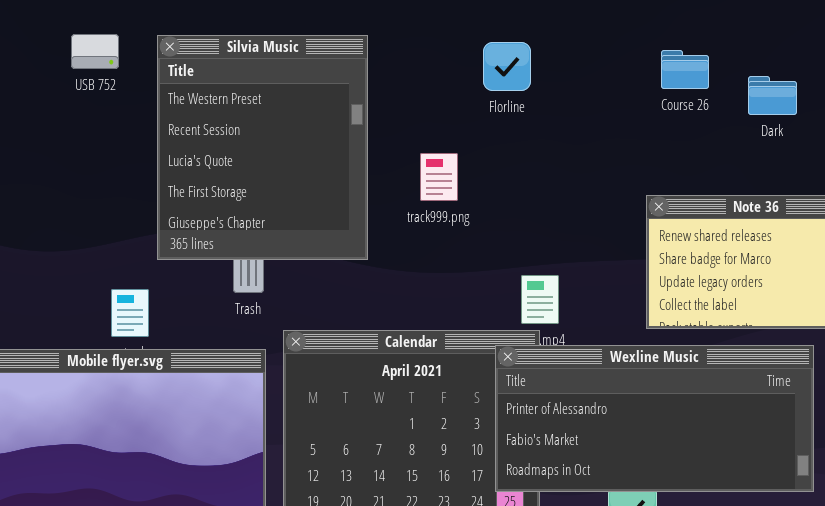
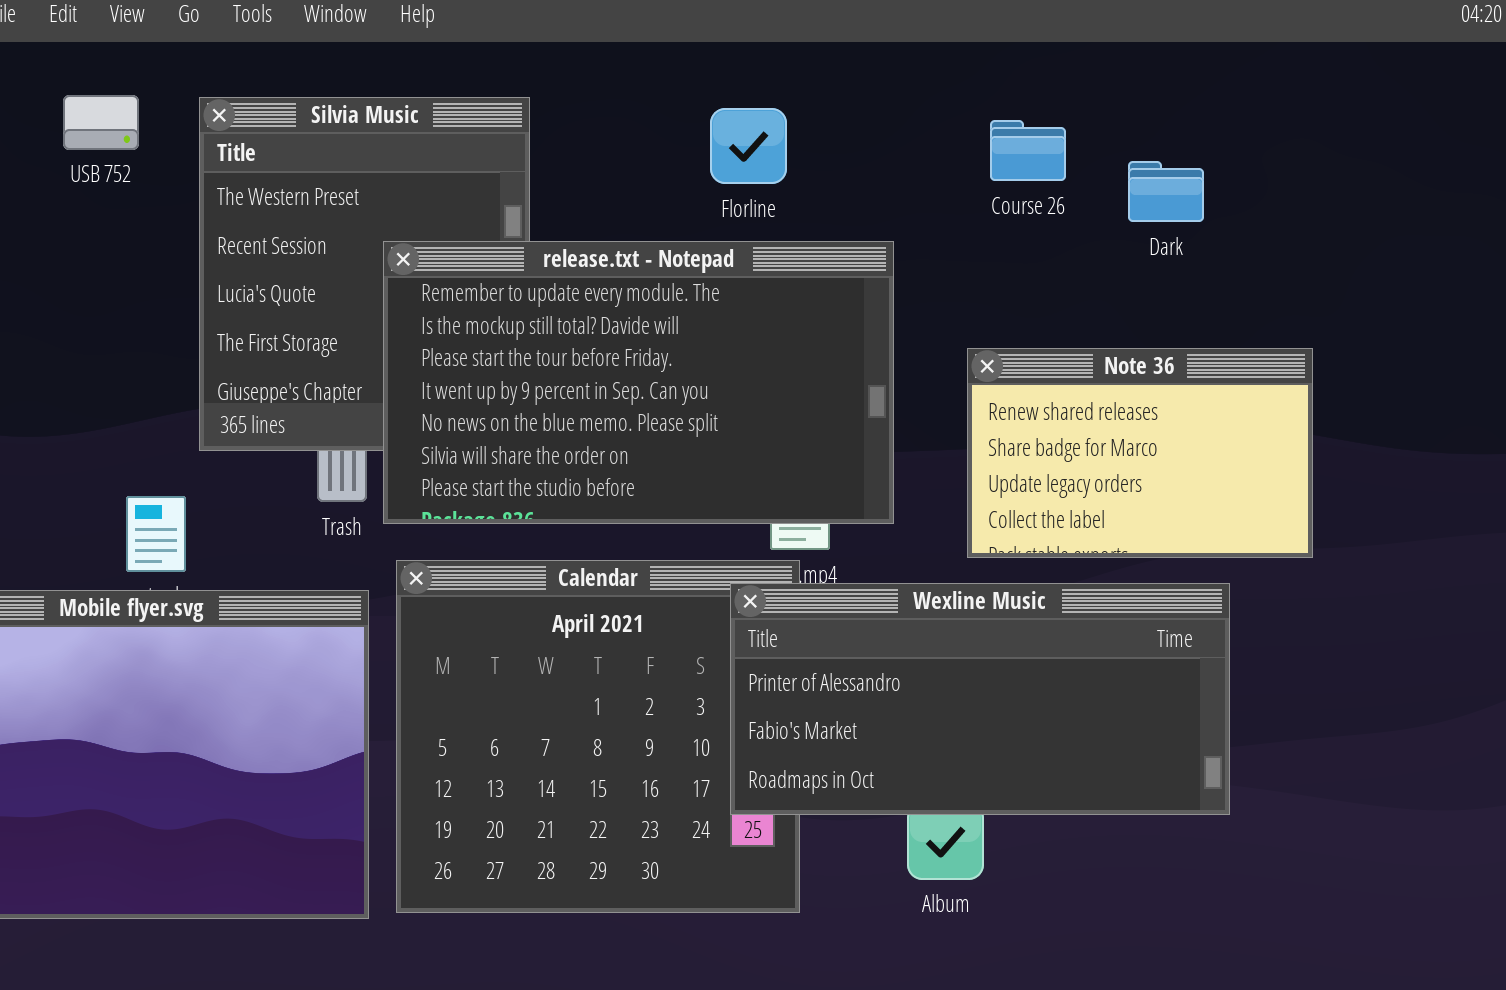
release.txt - Notepad: none -> [383,241,894,524], opened

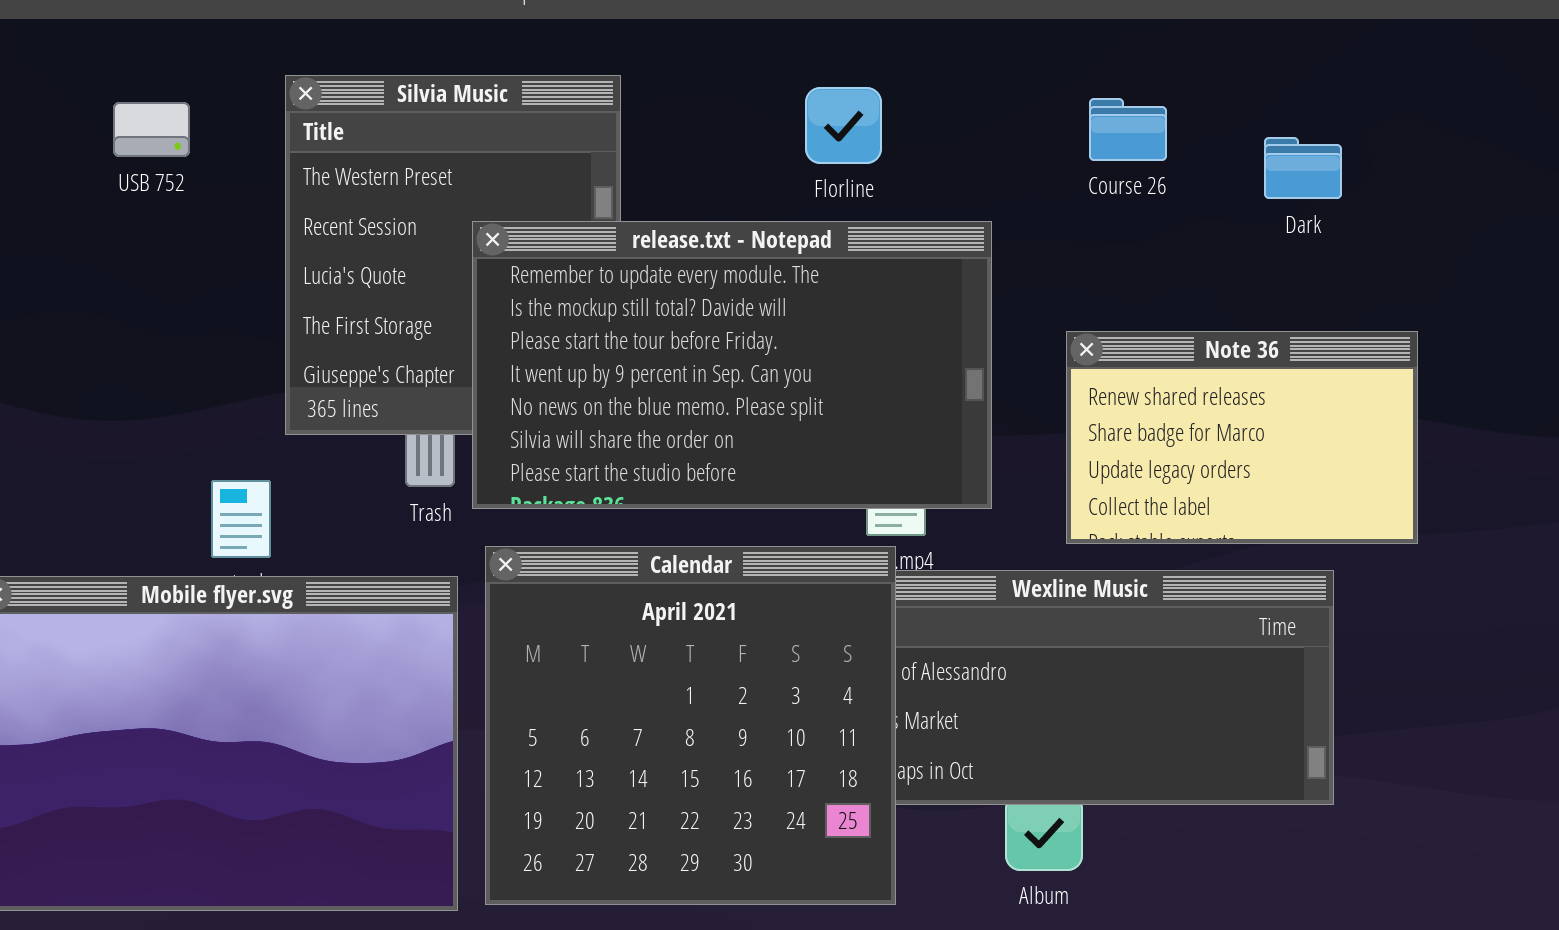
USB 752: [63,95,139,150] -> [113,102,190,157], moved
Dark: [1128,161,1204,222] -> [1264,137,1342,199], moved
Calendar: [396,560,800,913] -> [485,546,896,905], raised

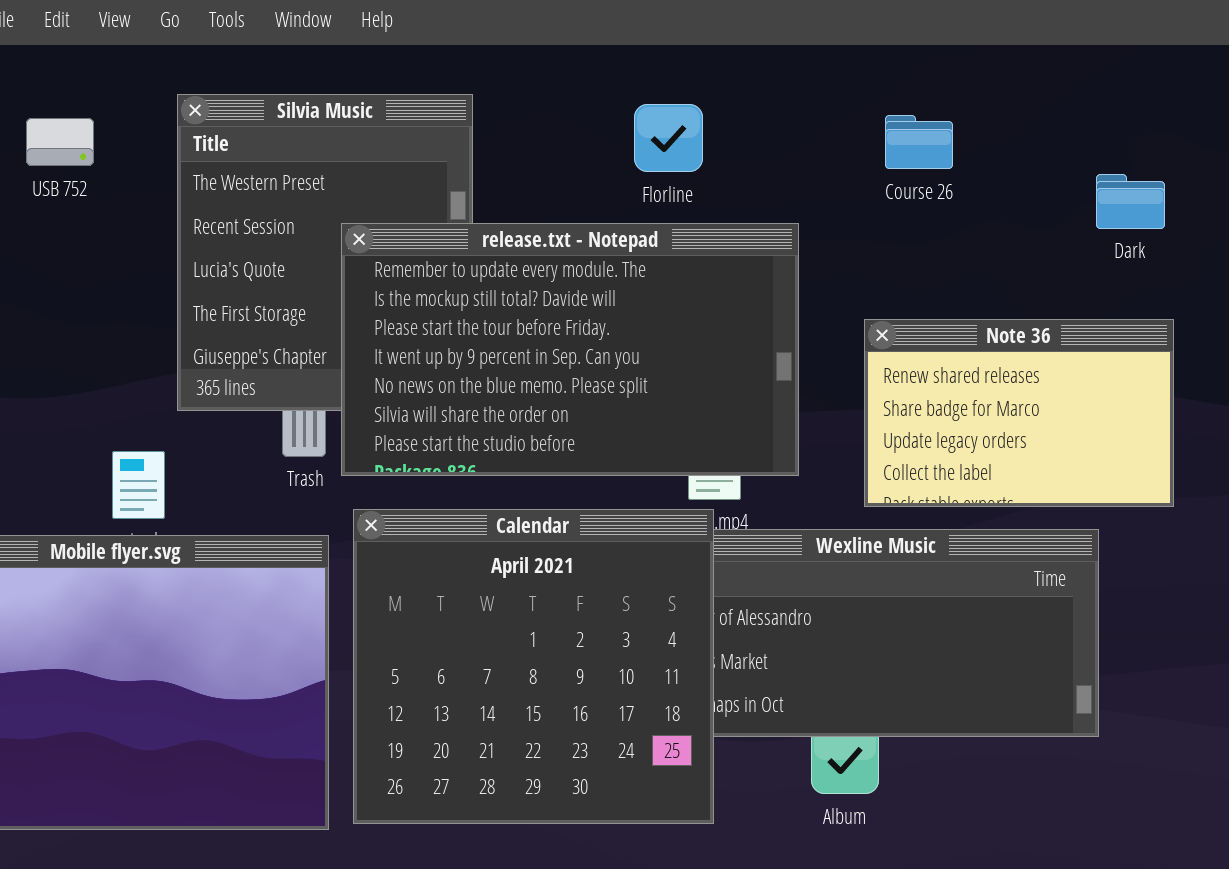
Dark: [1264,137,1342,199] -> [1096,174,1165,229], moved

